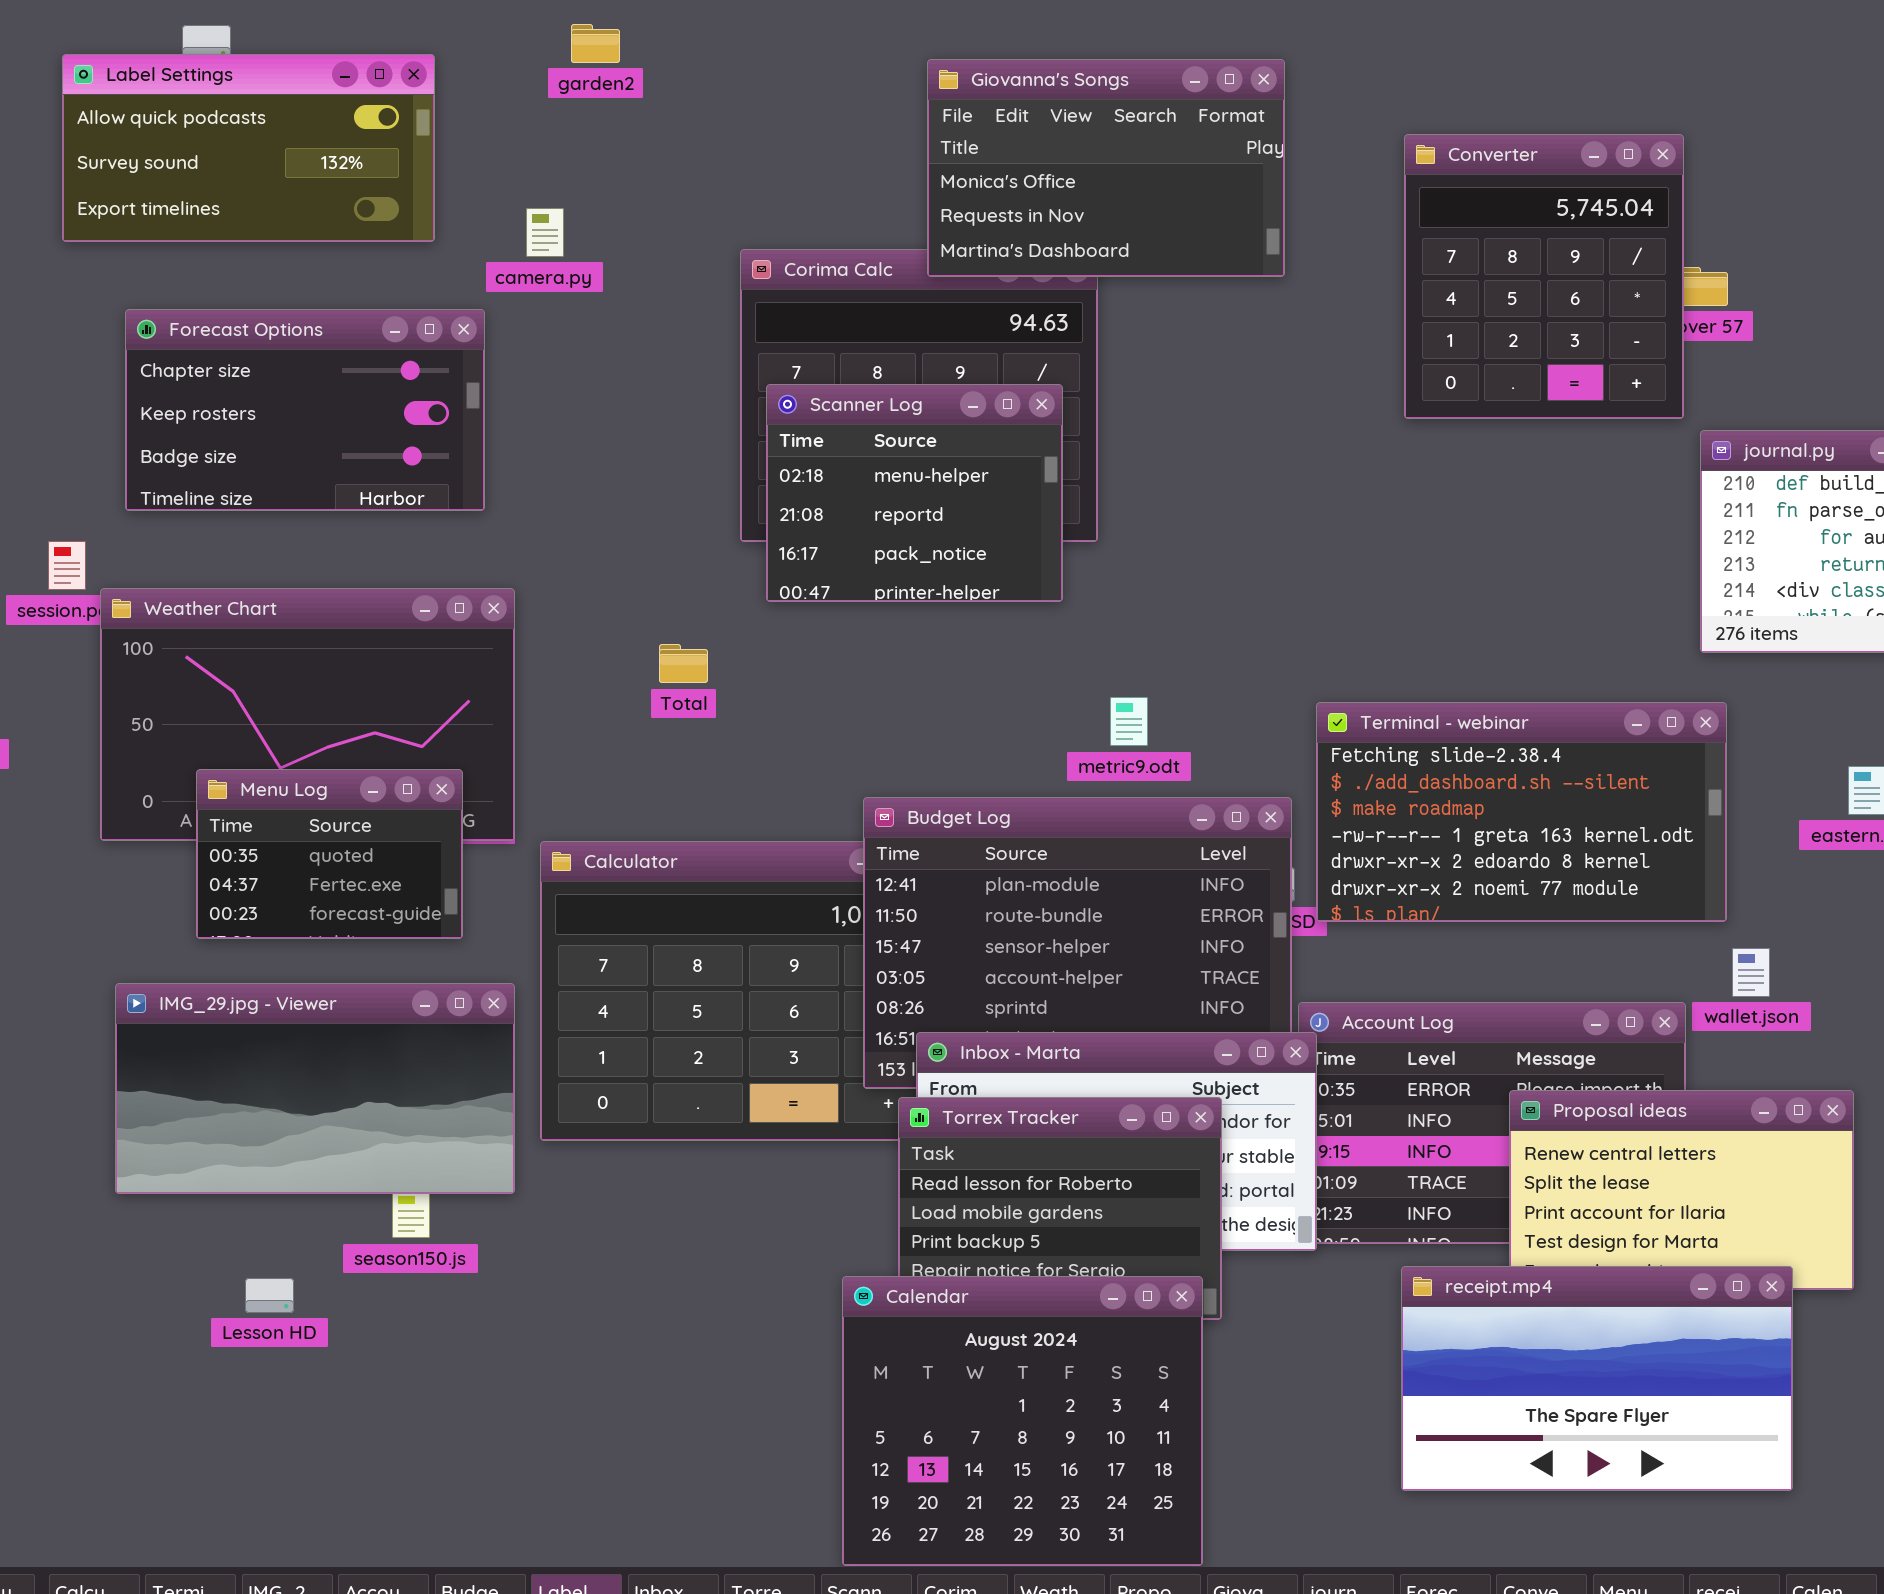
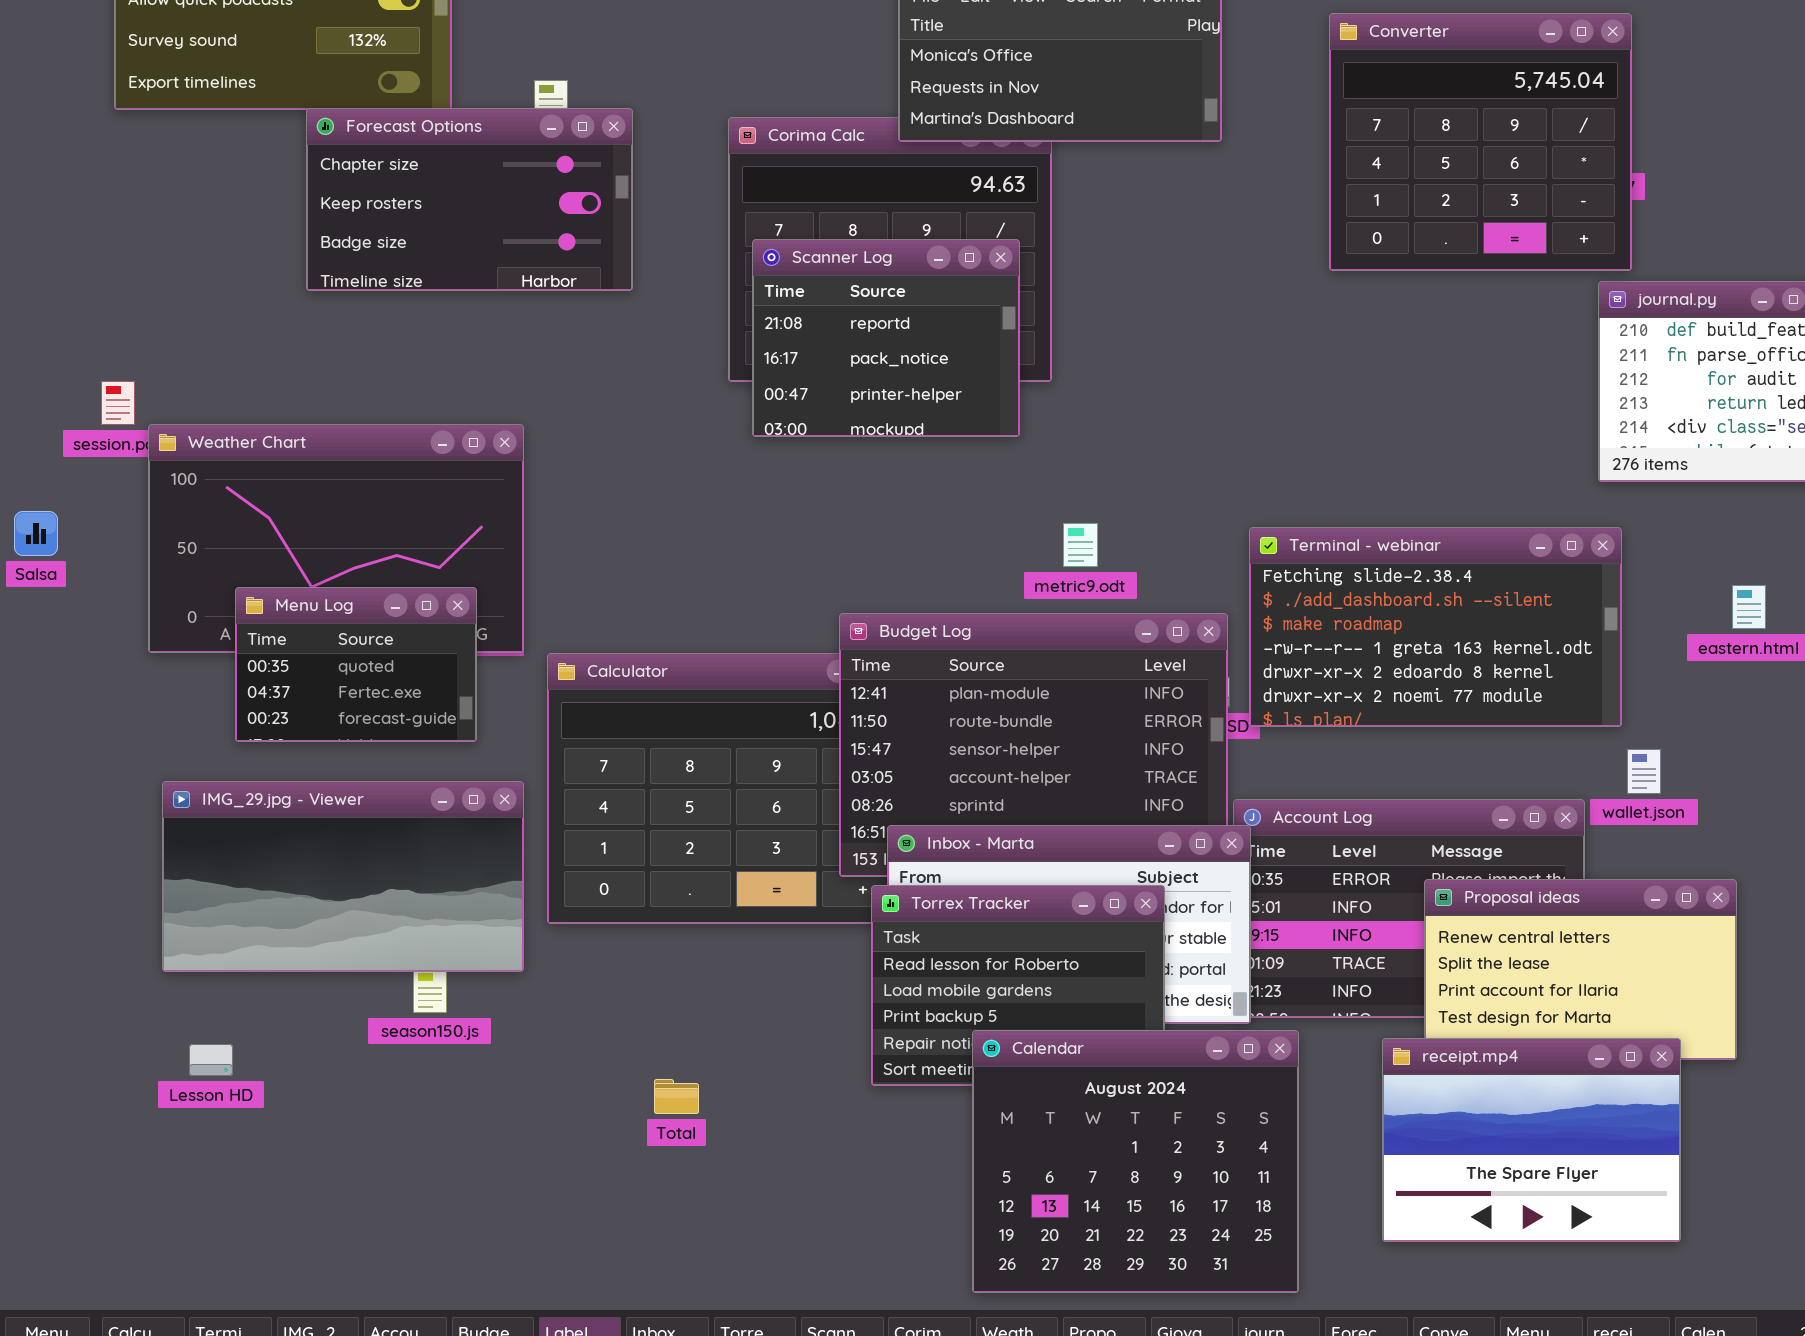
Converter: [1404,134,1684,419] -> [1329,13,1632,271], resized
Forecast Options: [125,309,485,511] -> [306,108,633,291], moved
Scanner Log: [766,384,1063,602] -> [752,239,1020,437], scrolled down 1 row
Total: [659,644,708,683] -> [654,1079,699,1114], moved
receipt.mp4: [1401,1266,1793,1491] -> [1382,1038,1681,1242], resized
Calendar: [842,1276,1203,1566] -> [972,1030,1299,1293], moved
Lesson HD: [245,1278,294,1313] -> [189,1044,233,1076], moved

